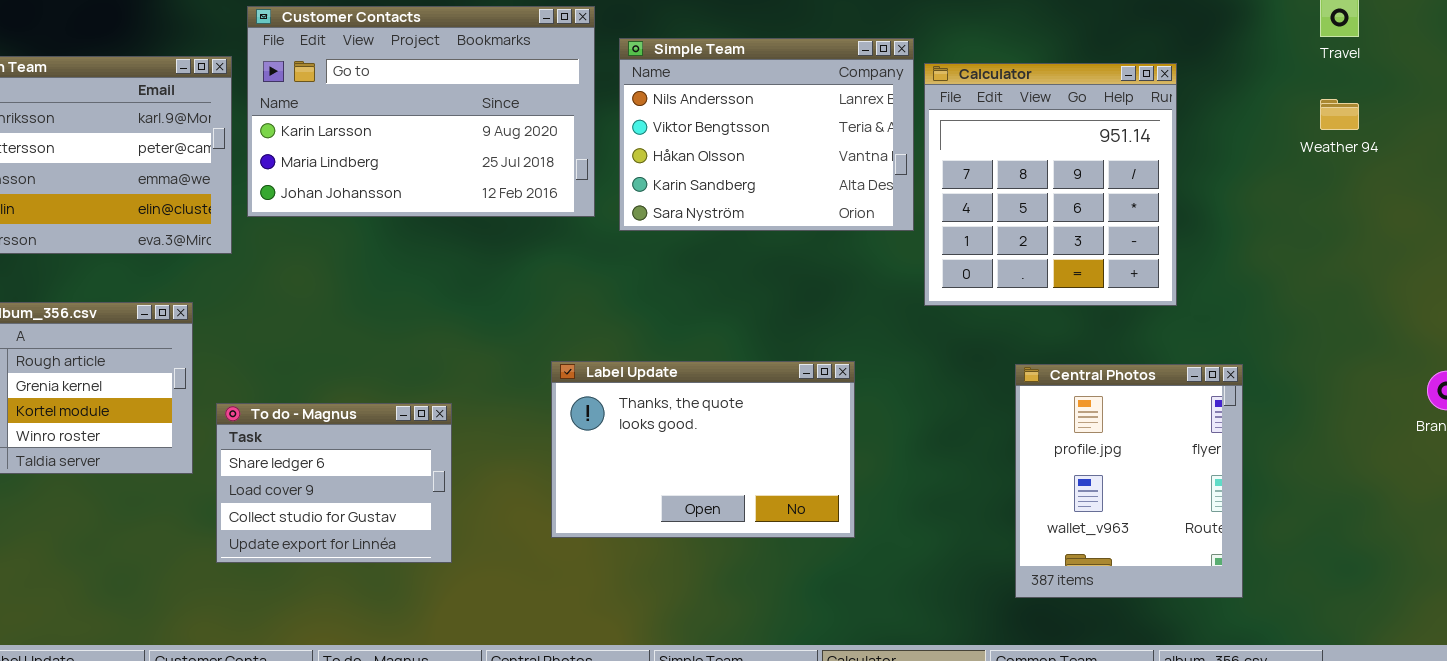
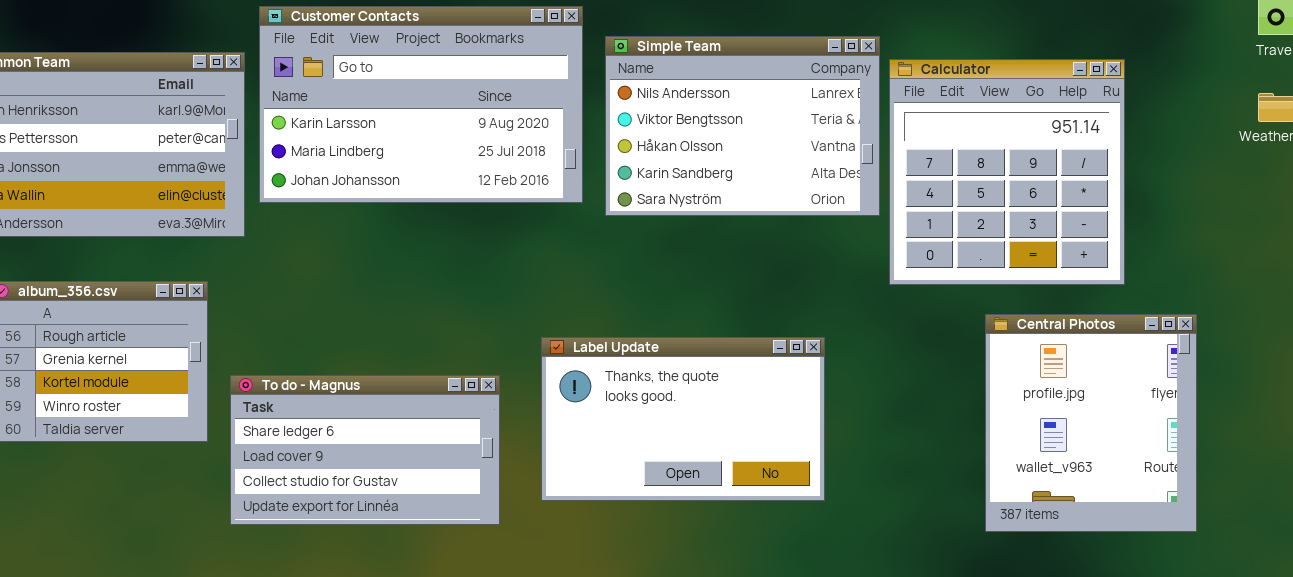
Central Photos: [1015,364,1243,598] -> [985,314,1197,532], moved
To do - Magnus: [216,403,452,563] -> [230,375,500,525], resized

